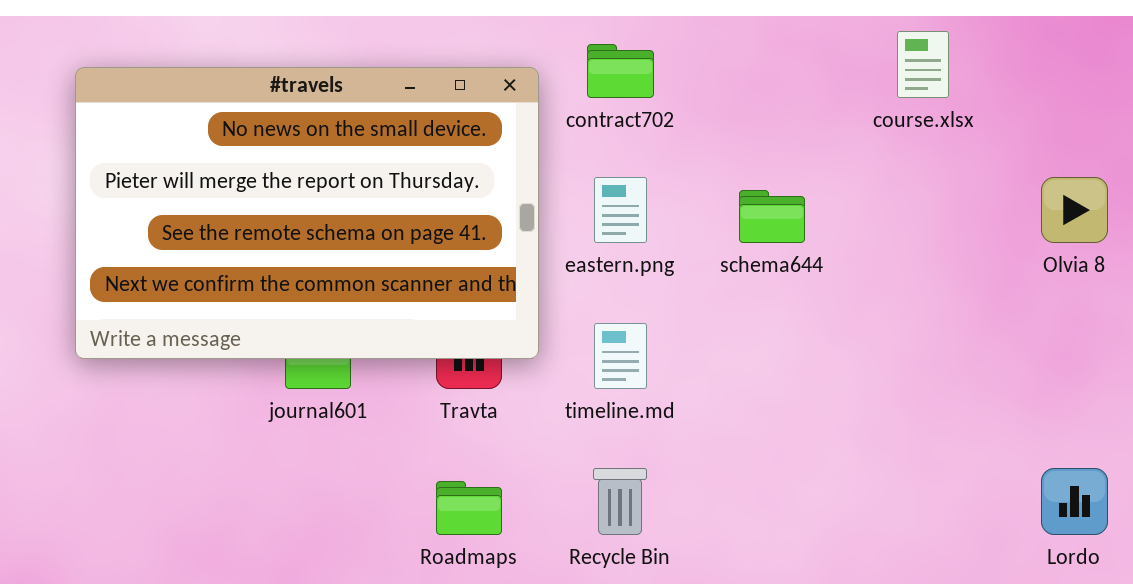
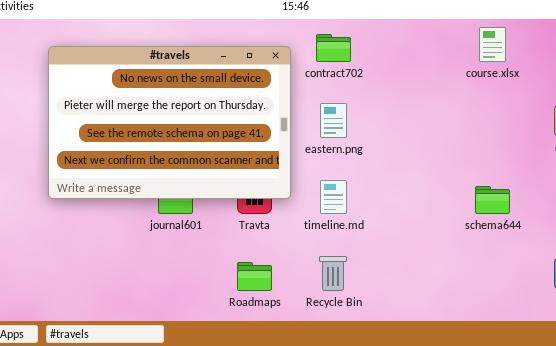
schema644: [739,190,805,243] -> [475,186,510,214], moved

